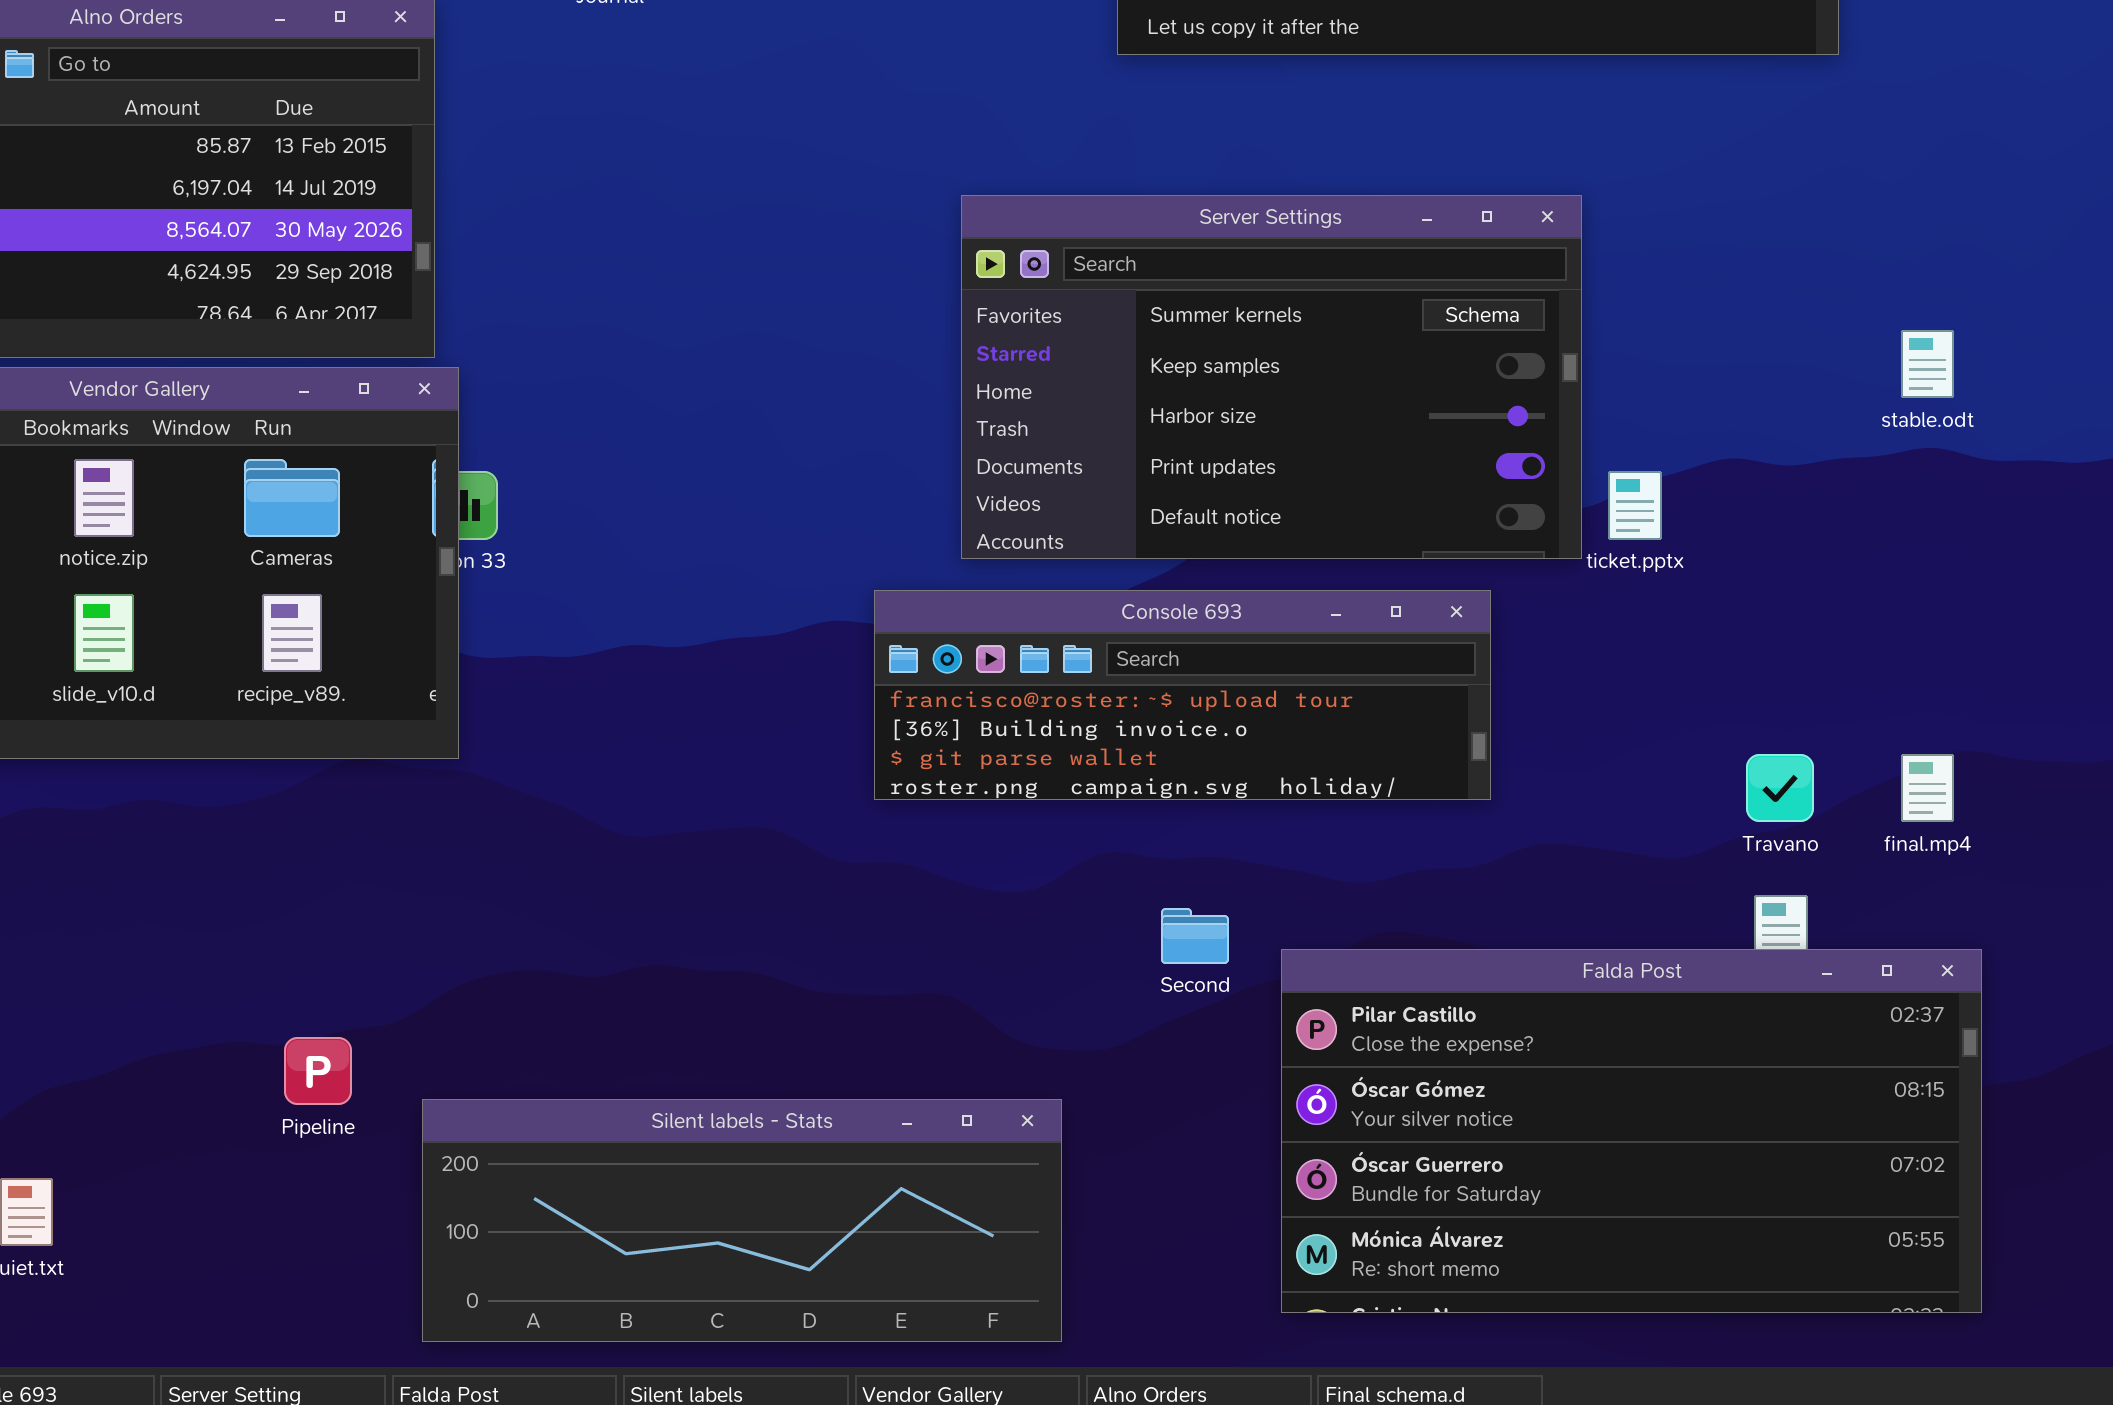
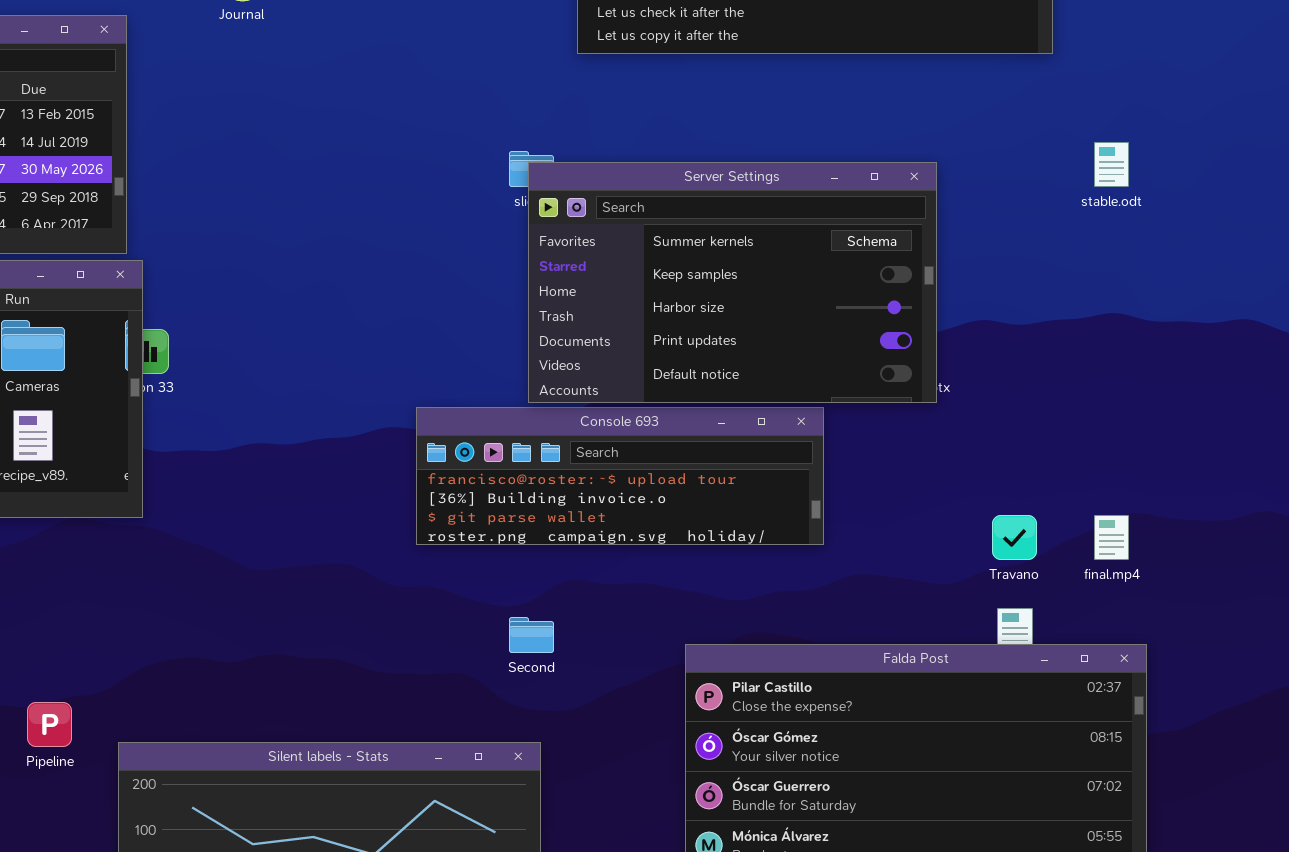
Server Settings: [961,195,1582,559] -> [528,162,937,403], moved
stable.odt: [1901,330,1954,398] -> [1094,142,1129,187], moved
Second: [1161,908,1229,964] -> [509,617,554,653], moved

